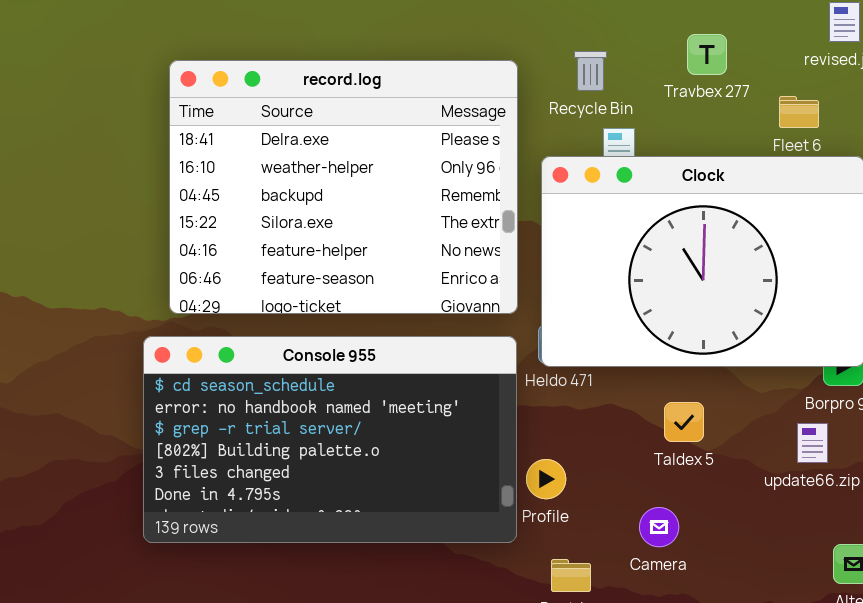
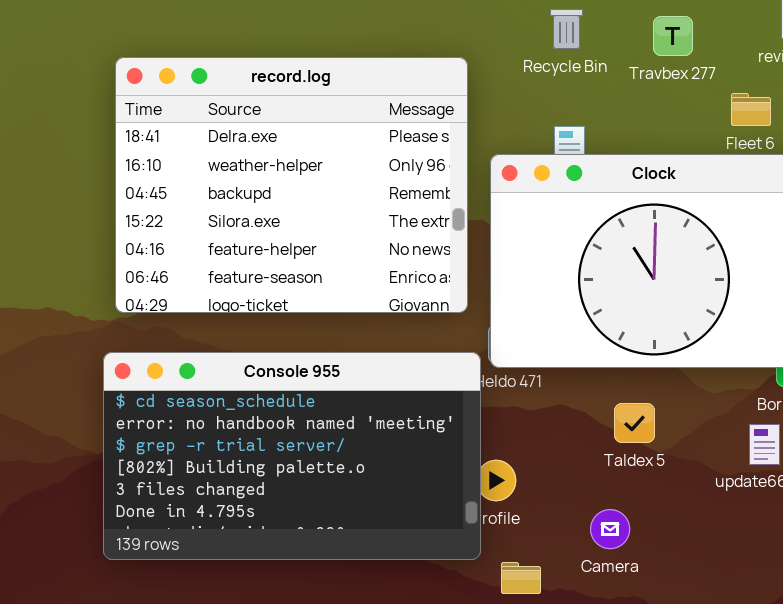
Travbex 277: [687,34,727,75] -> [653,16,693,56], moved
Recycle Bin: [574,51,607,91] -> [550,9,583,49], moved
Console 955: [143,336,517,543] -> [103,352,481,560], moved

